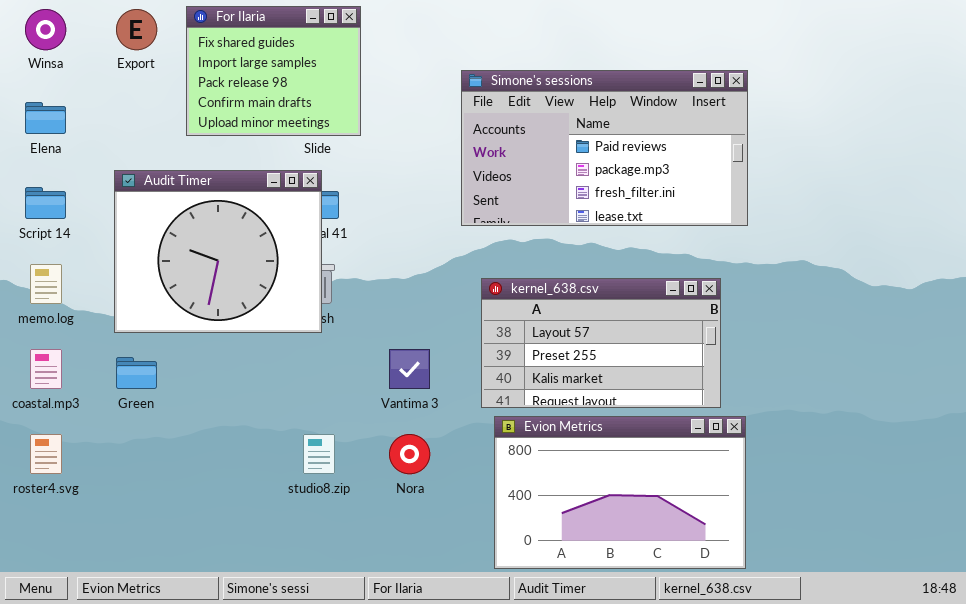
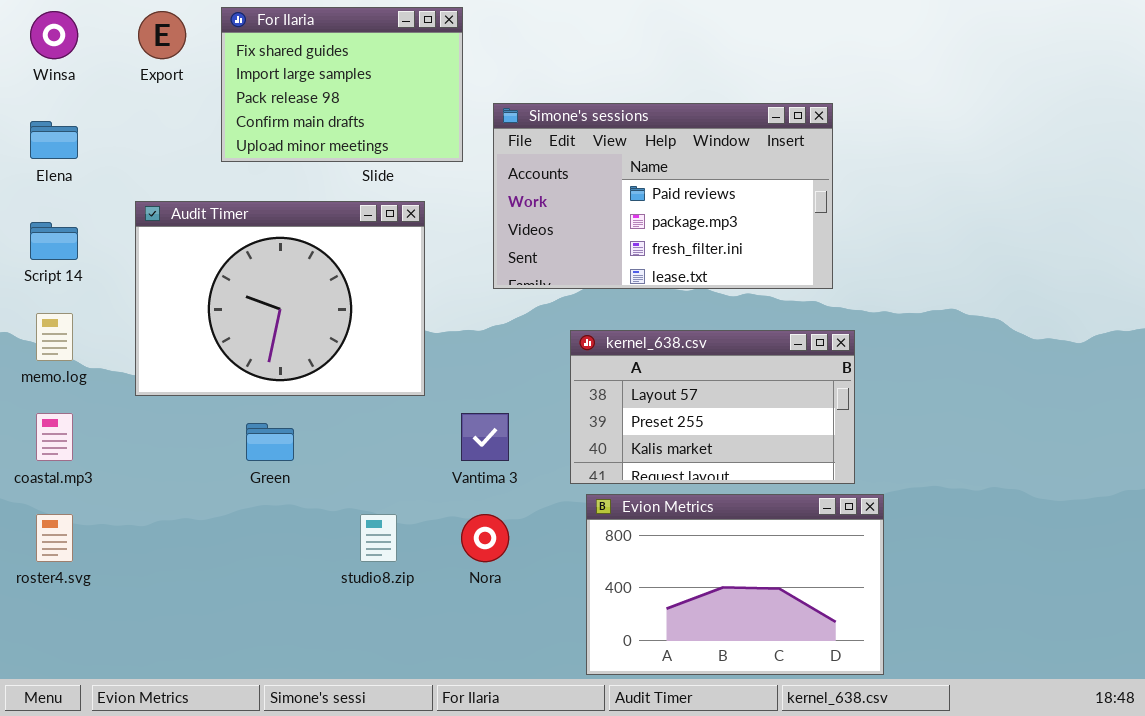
For Ilaria: [186,6,361,136] -> [221,7,463,162], resized
Simone's sessions: [461,70,748,226] -> [493,103,833,289], moved
Audit Timer: [114,170,322,333] -> [135,201,425,396], resized
Green: [116,357,157,389] -> [246,423,294,461], moved

